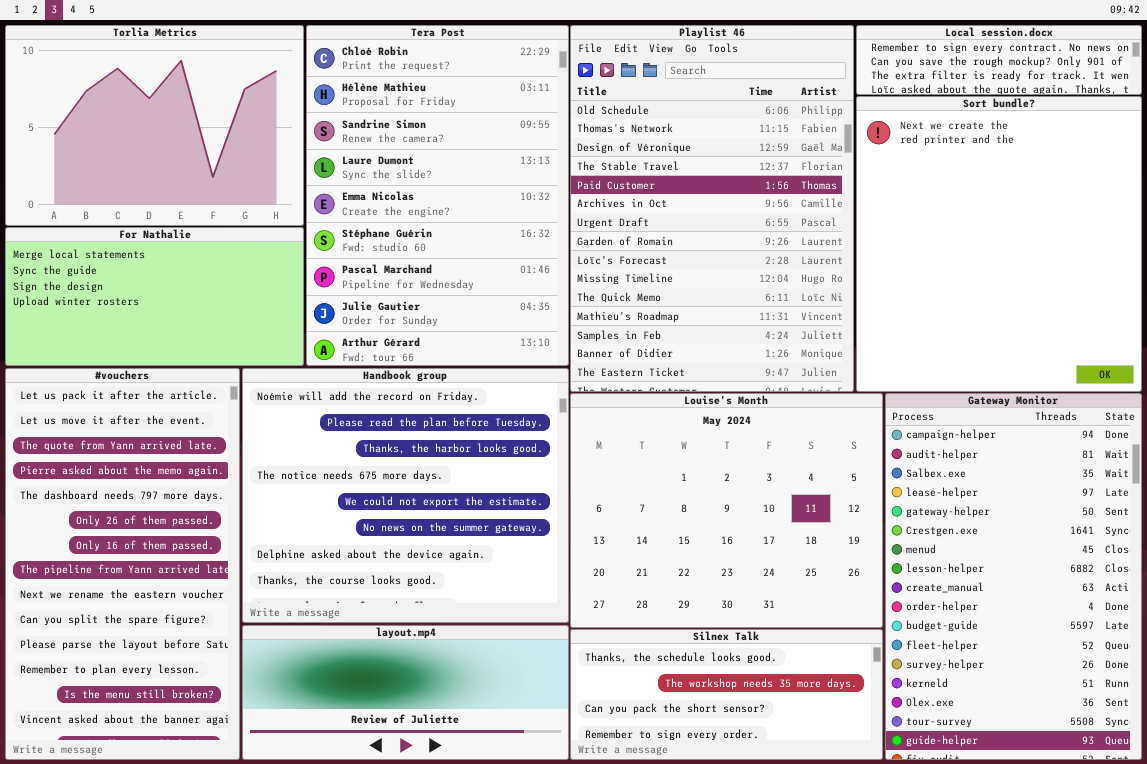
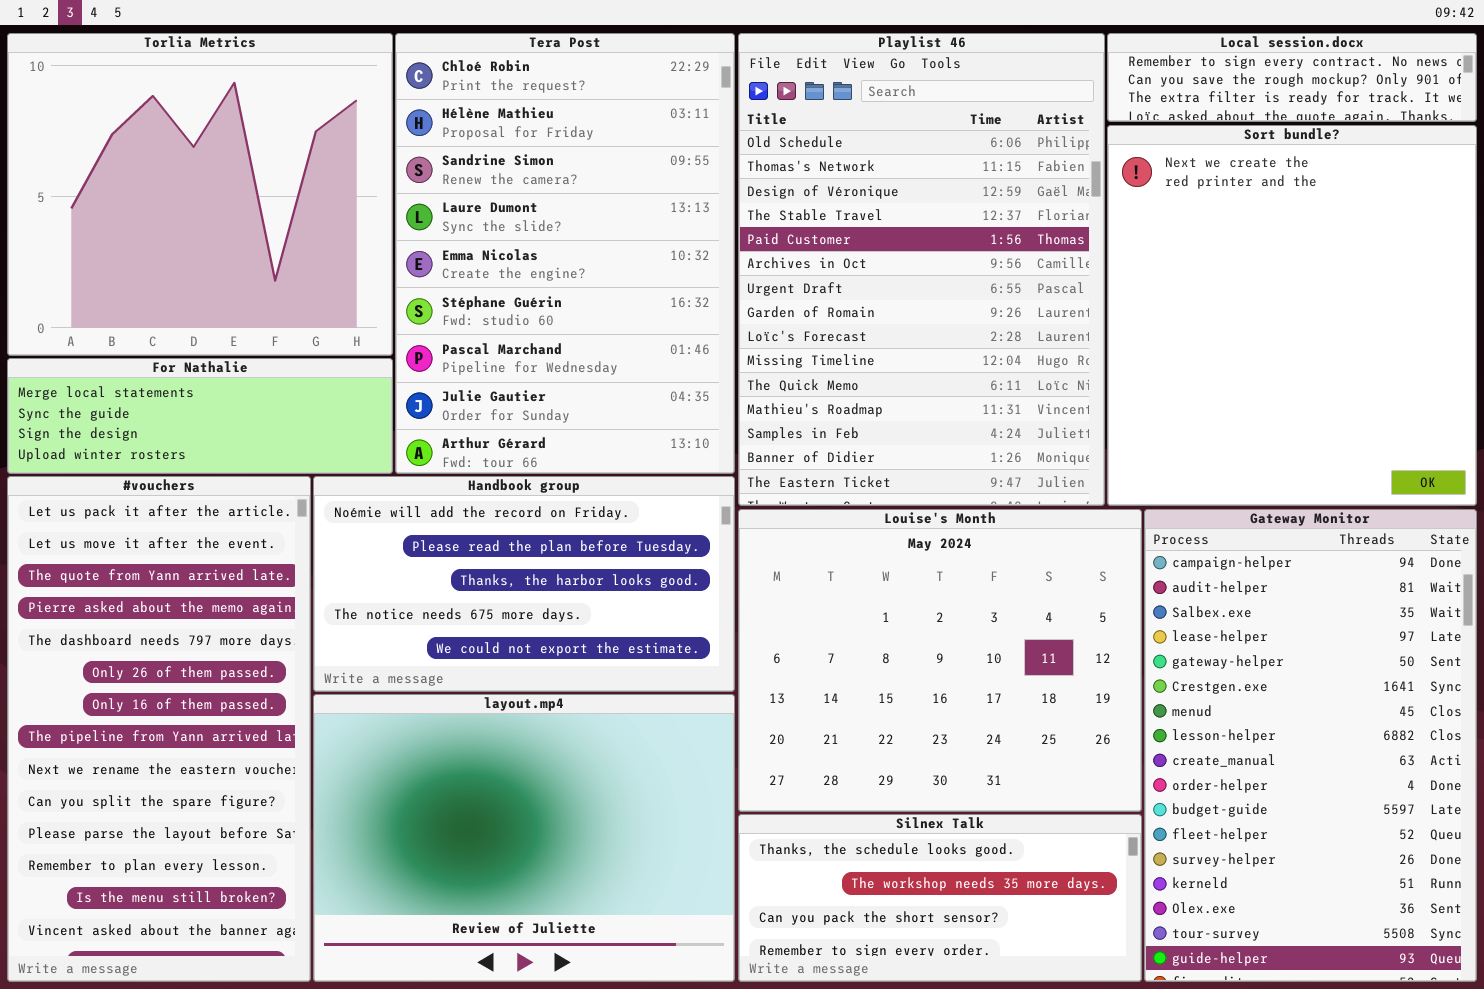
Torlia Metrics: [5,25,304,226] -> [7,33,393,356], resized
For Nathalie: [5,227,304,366] -> [7,358,393,474], resized
Handbook group: [242,368,569,623] -> [313,476,735,692], resized
layout.mp4: [242,625,569,760] -> [313,694,735,982], resized

